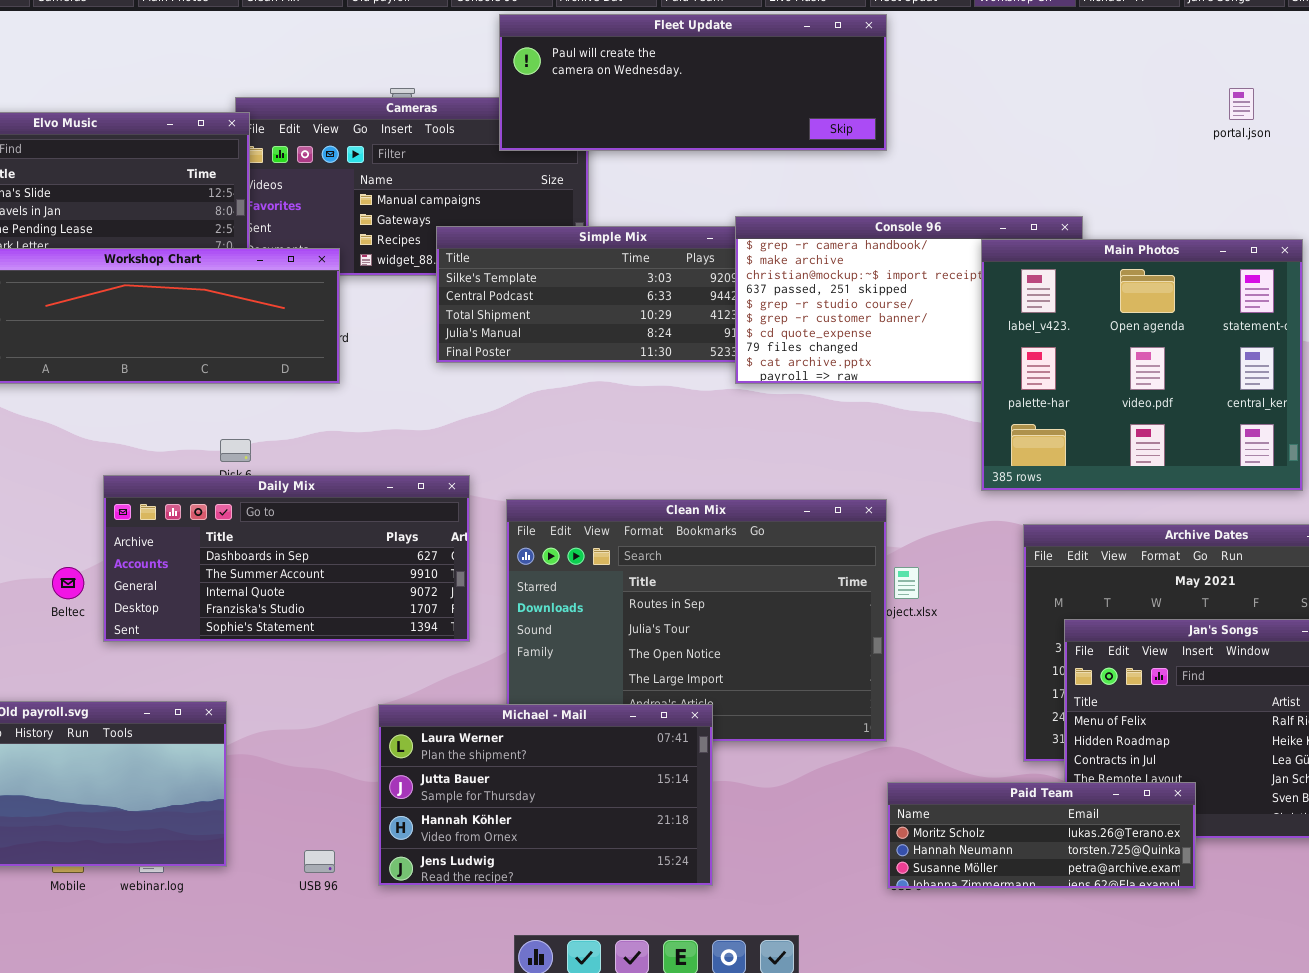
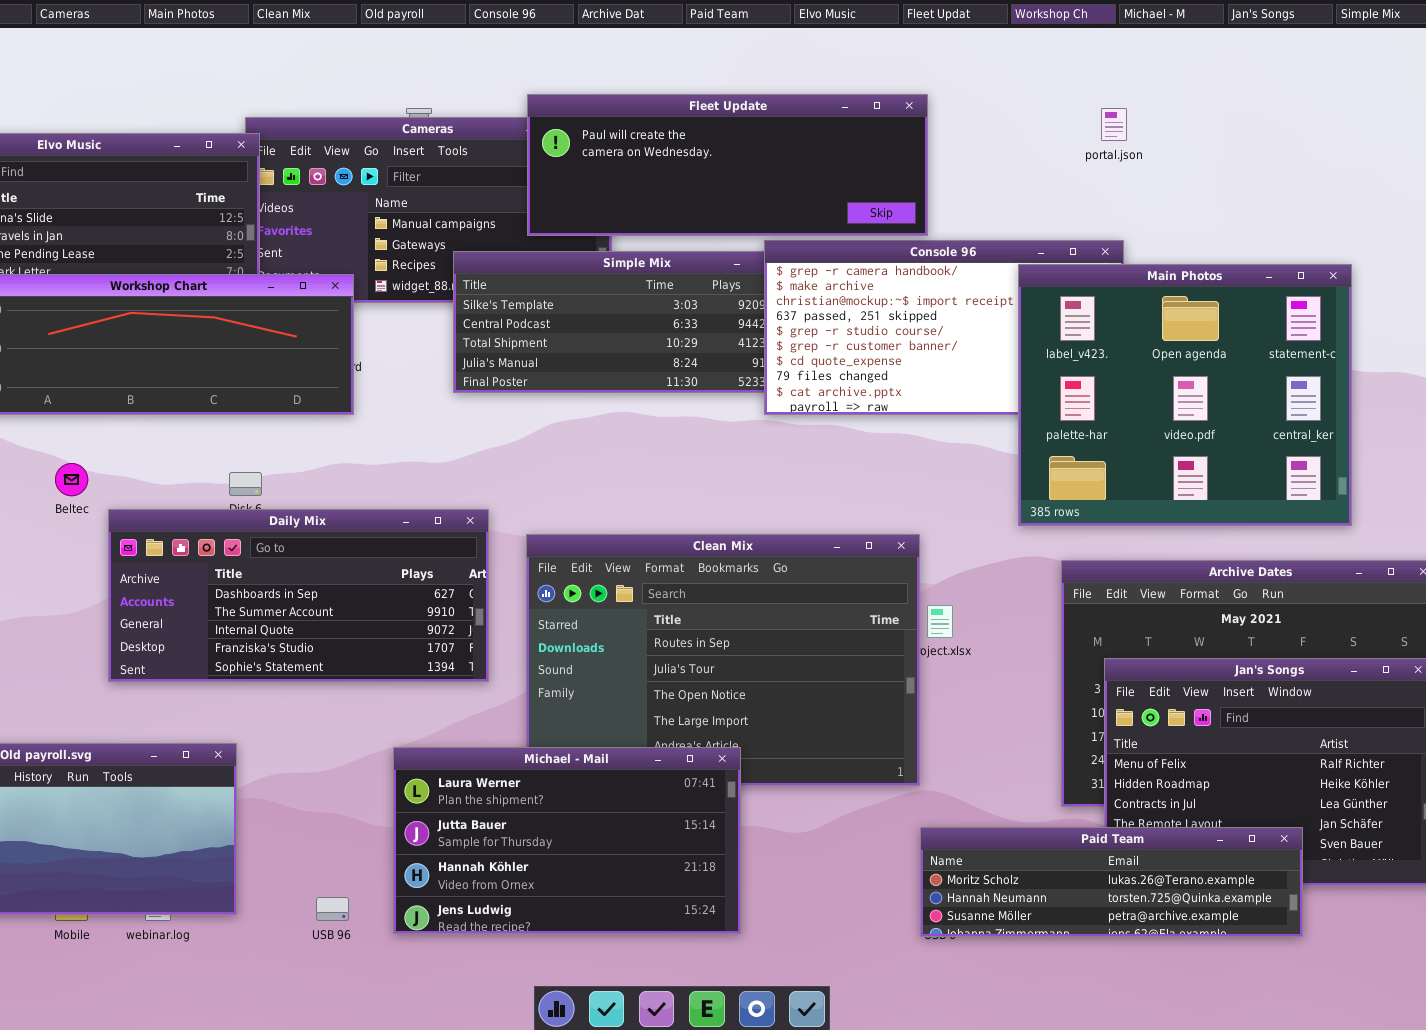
Fleet Update: [499,14,887,151] -> [527,94,928,236], moved
portal.json: [1229,88,1254,120] -> [1101,108,1127,141], moved
Beltec: [52,567,84,599] -> [55,463,88,496], moved
Paid Team: [887,782,1196,889] -> [920,827,1303,937], resized

